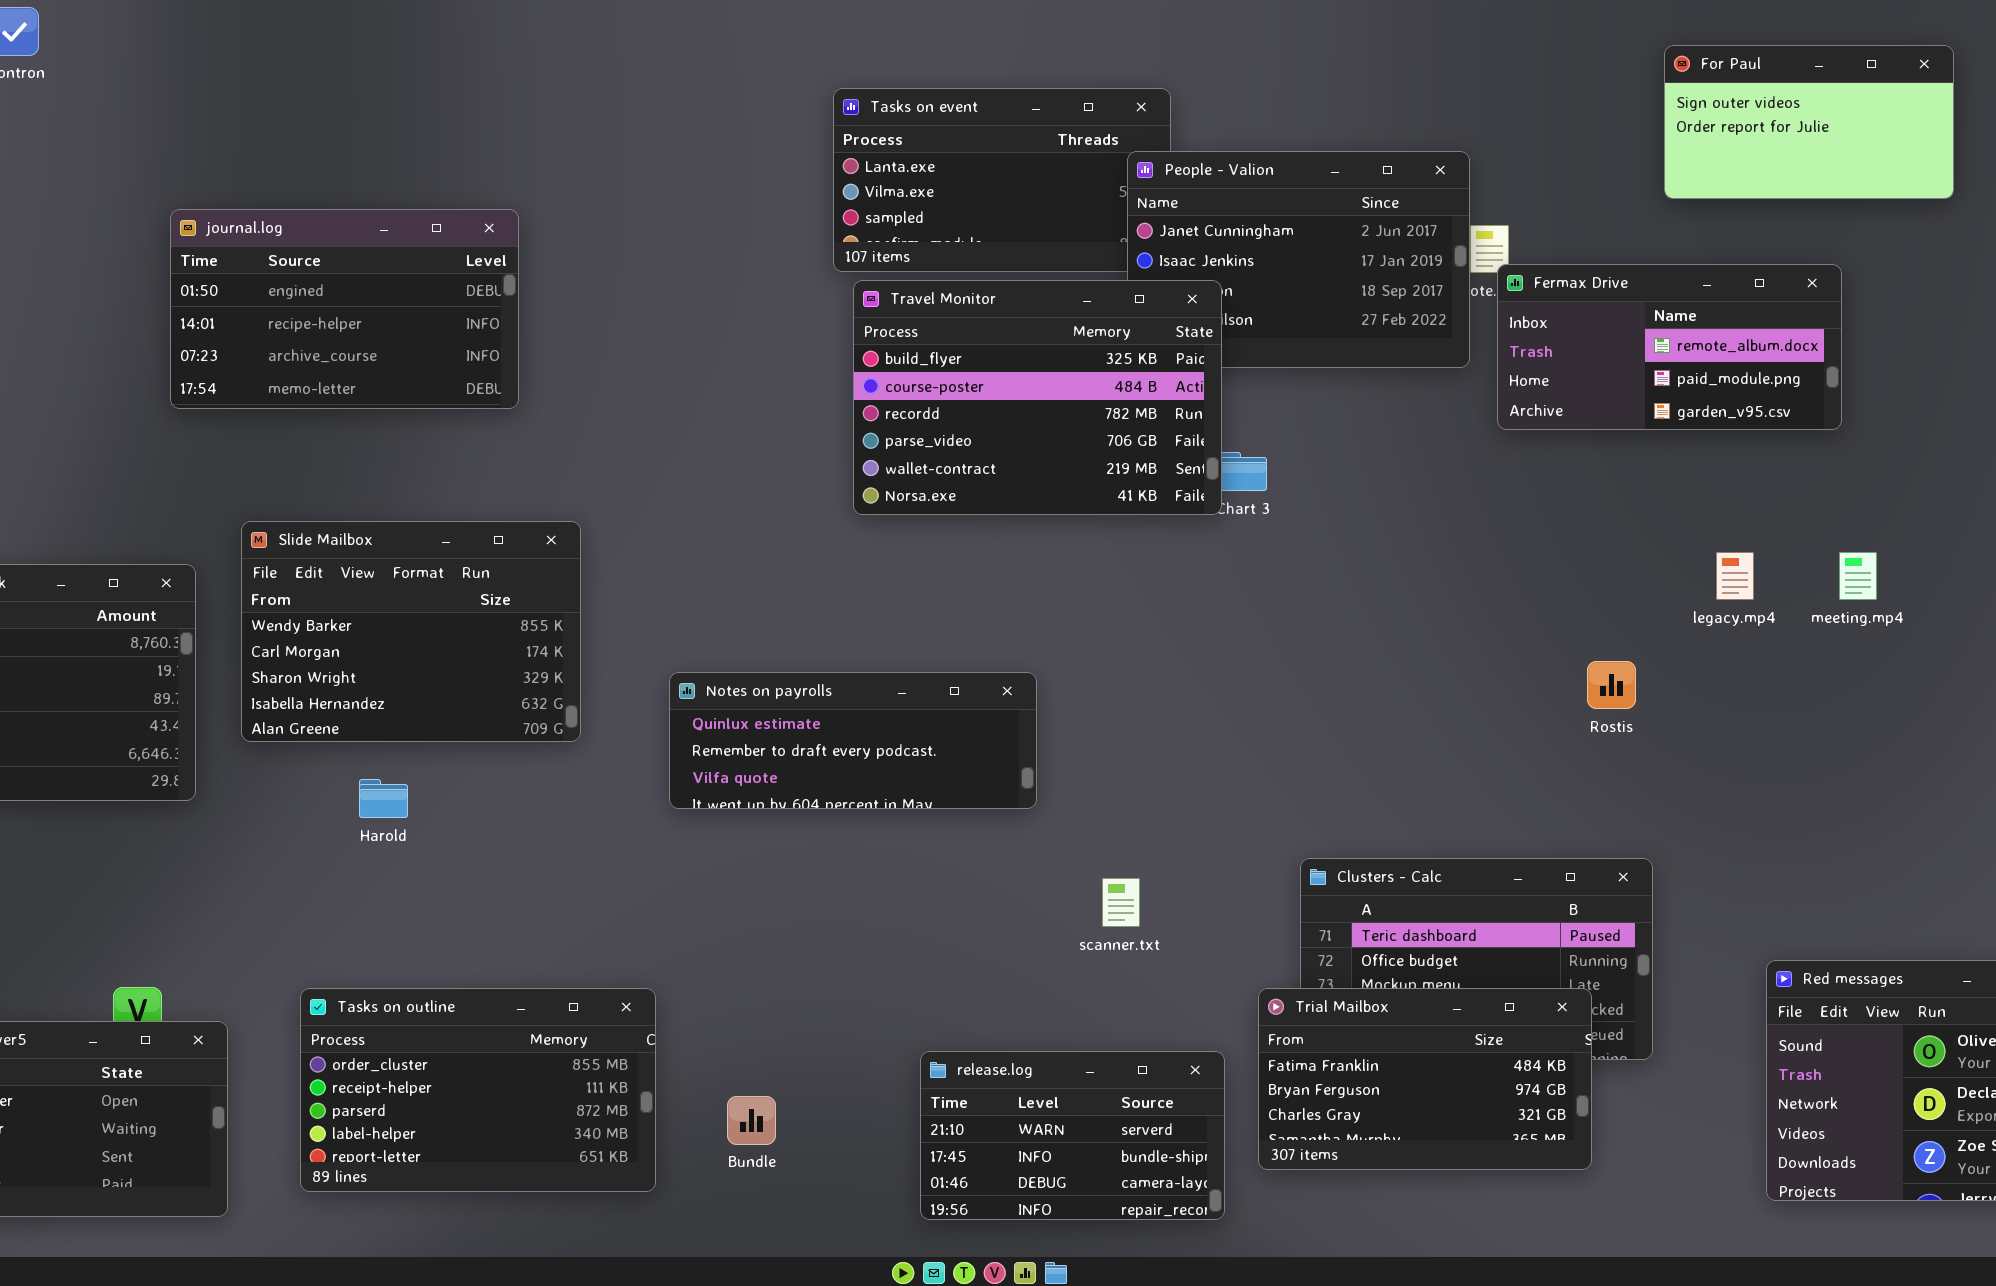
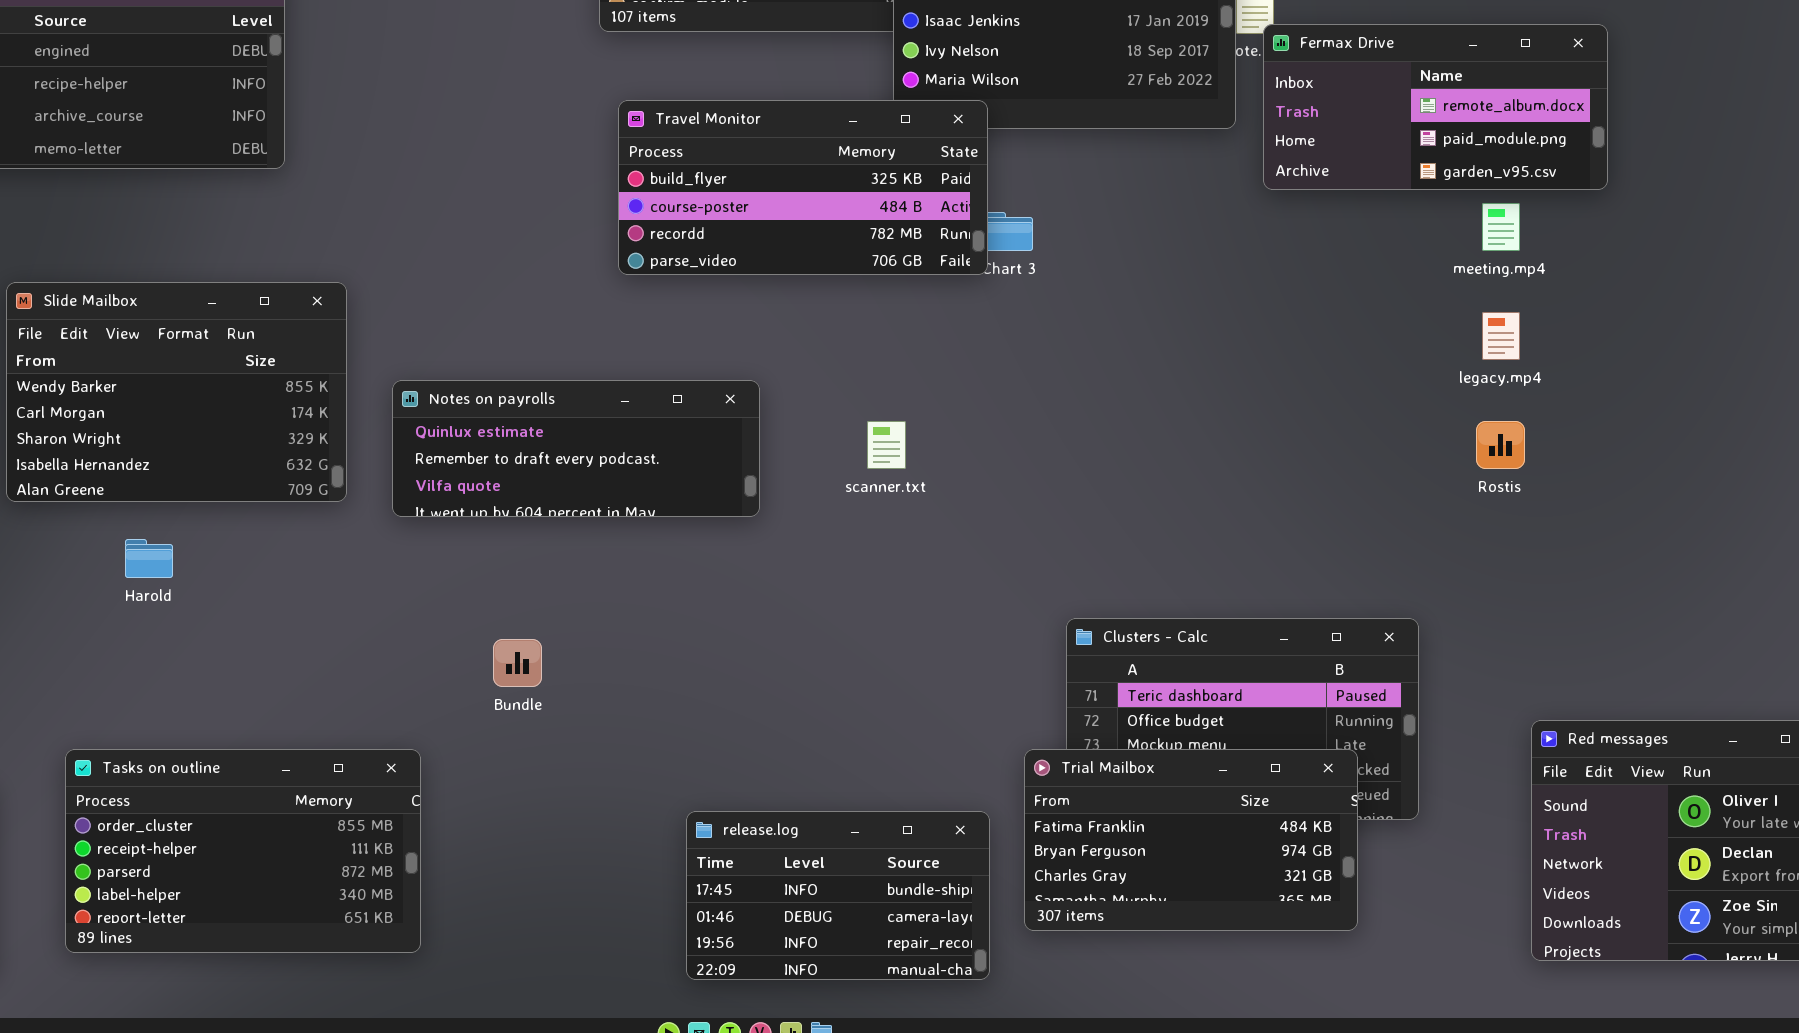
Travel Monitor: [853,280,1222,515] -> [618,100,988,275], resized
meeting.mp4: [1839,552,1877,600] -> [1482,203,1520,251], moved
Rostis: [1587,661,1636,709] -> [1476,421,1525,469], moved
Notes on payrolls: [669,672,1037,809] -> [392,380,760,517], moved
scanner.txt: [1102,878,1140,927] -> [867,421,906,469], moved
release.log: [920,1051,1225,1220] -> [686,811,990,980], scrolled down 1 row
Bundle: [727,1096,776,1145] -> [493,639,542,687], moved

